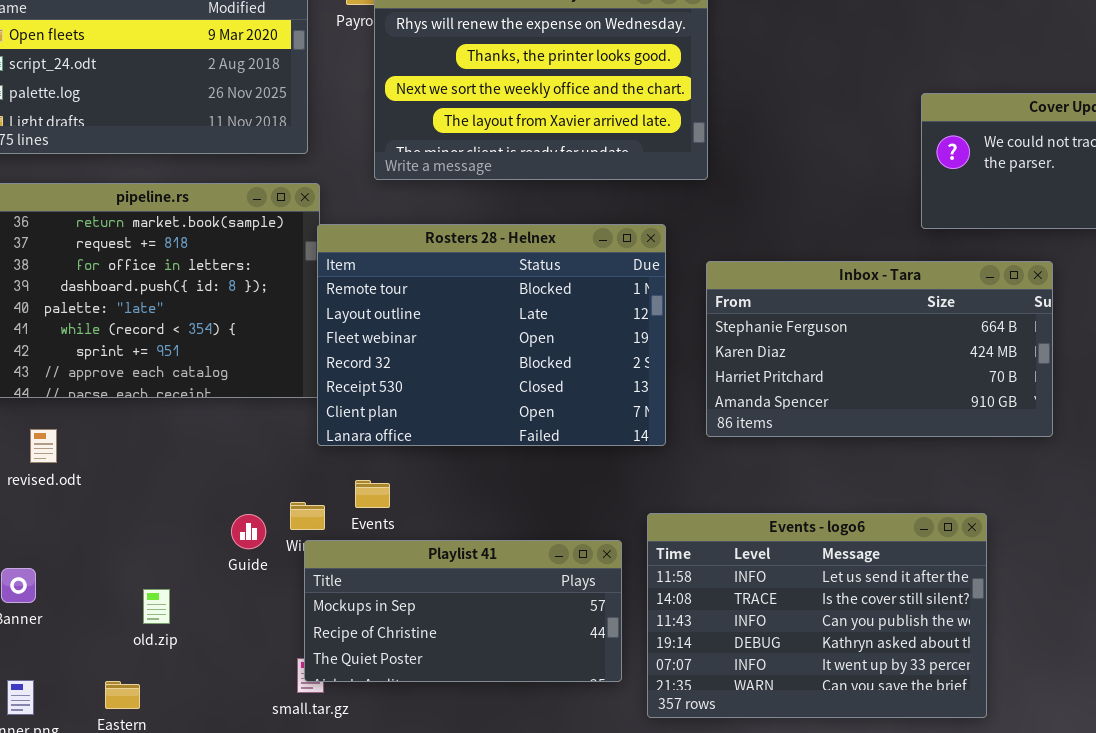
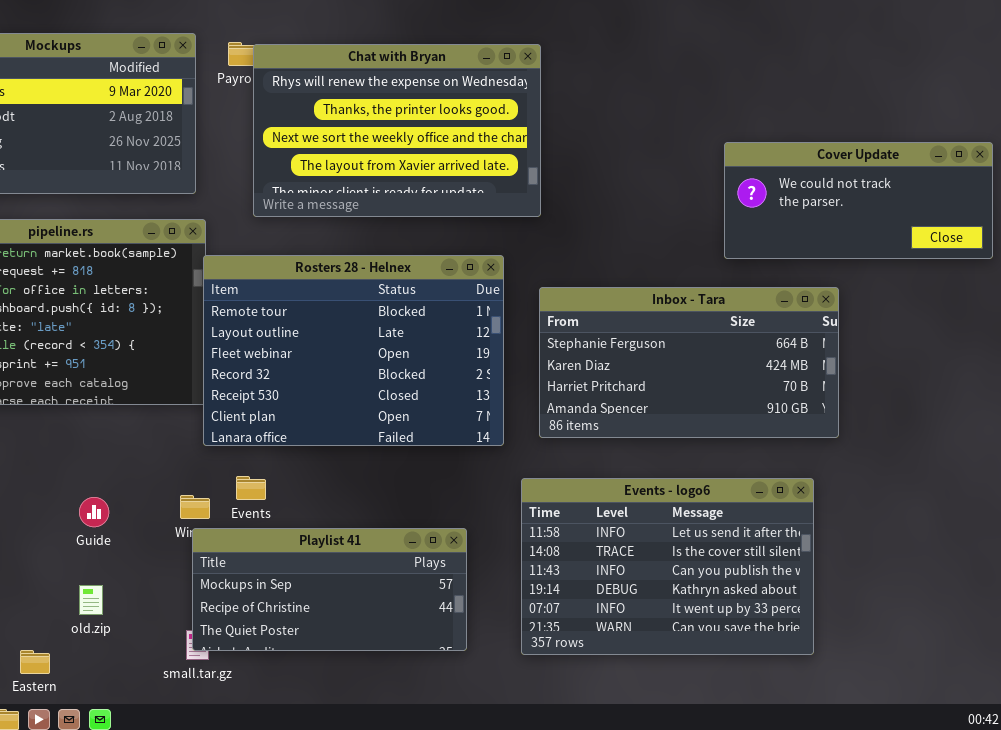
Events - logo6: [647,513,987,718] -> [521,478,814,655], moved
Guide: [231,514,266,549] -> [79,497,109,527], moved
old.zip: [143,589,170,624] -> [79,585,103,615], moved

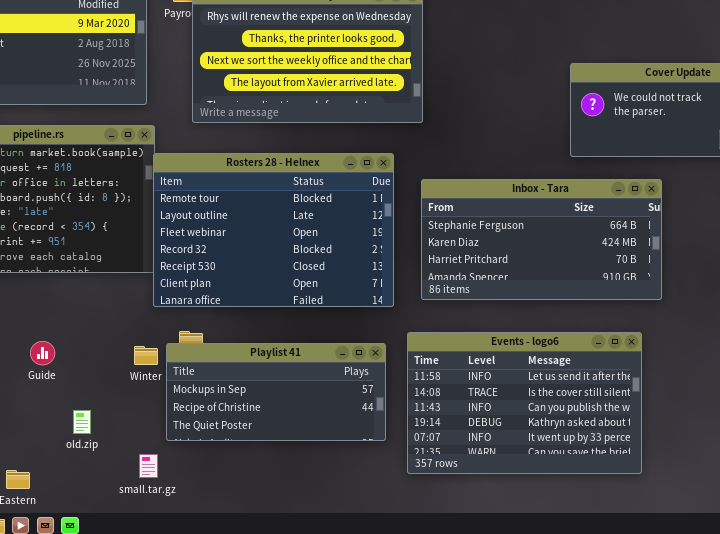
Guide: [79,497,109,527] -> [30,341,55,365], moved
Playlist 41: [192,528,467,651] -> [166,343,386,441], moved
old.zip: [79,585,103,615] -> [73,410,91,434], moved

